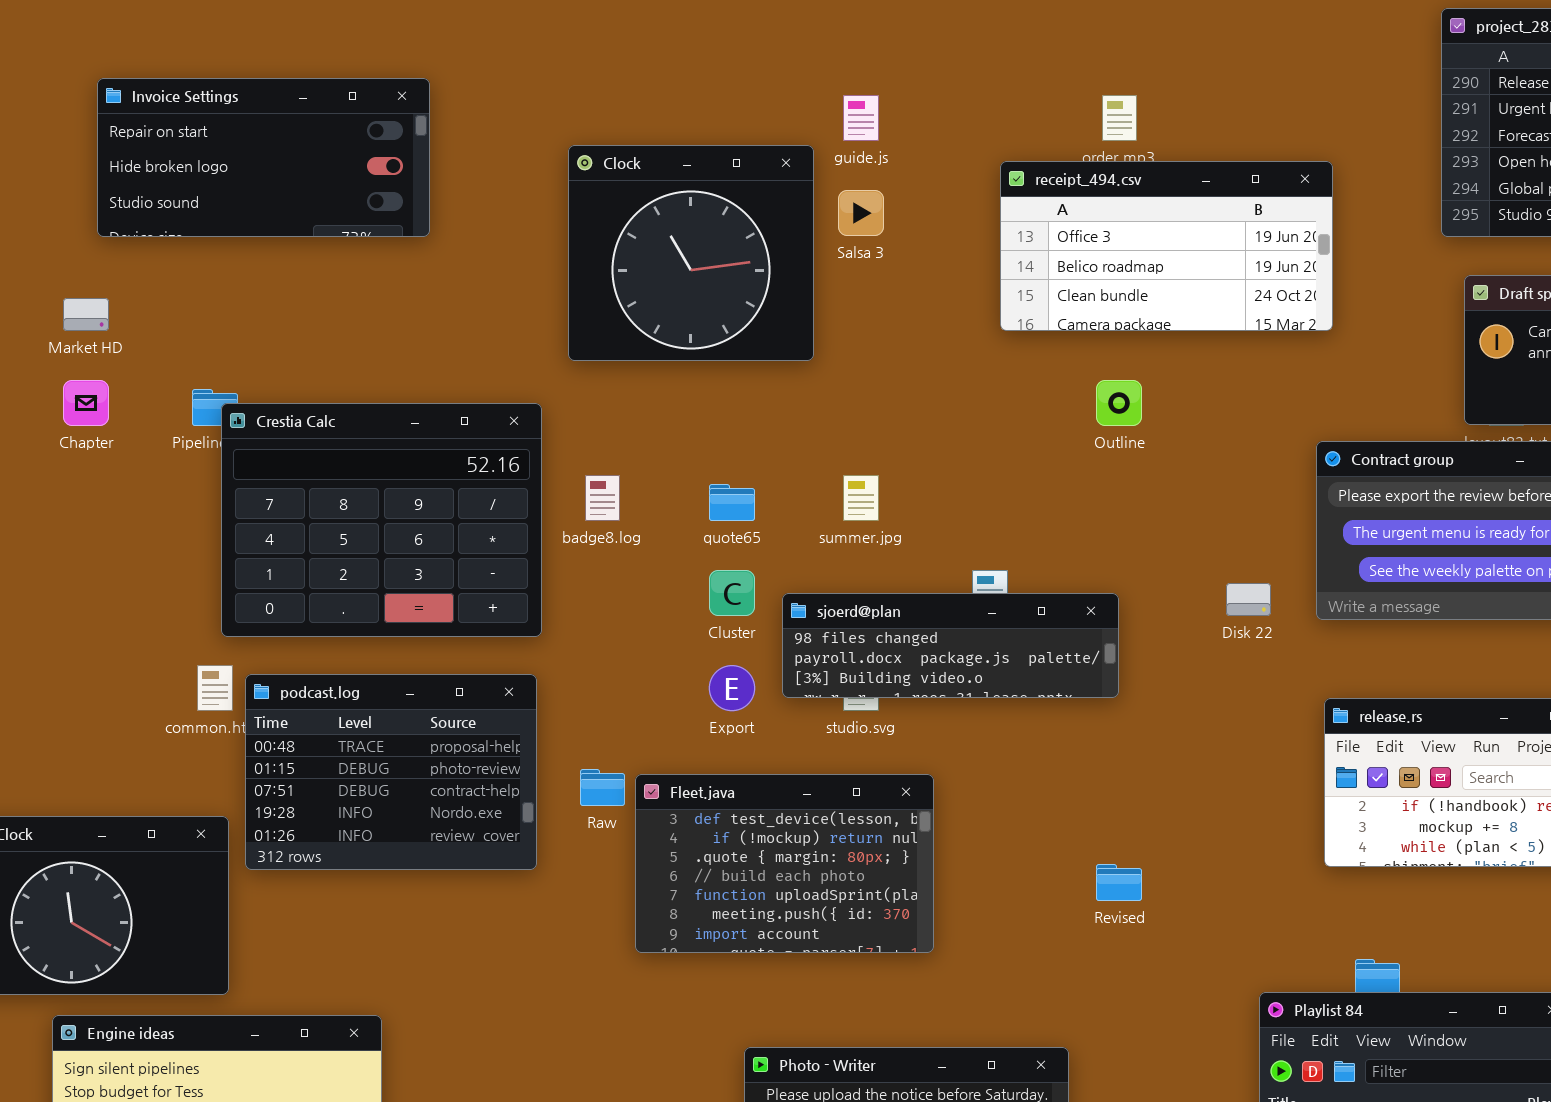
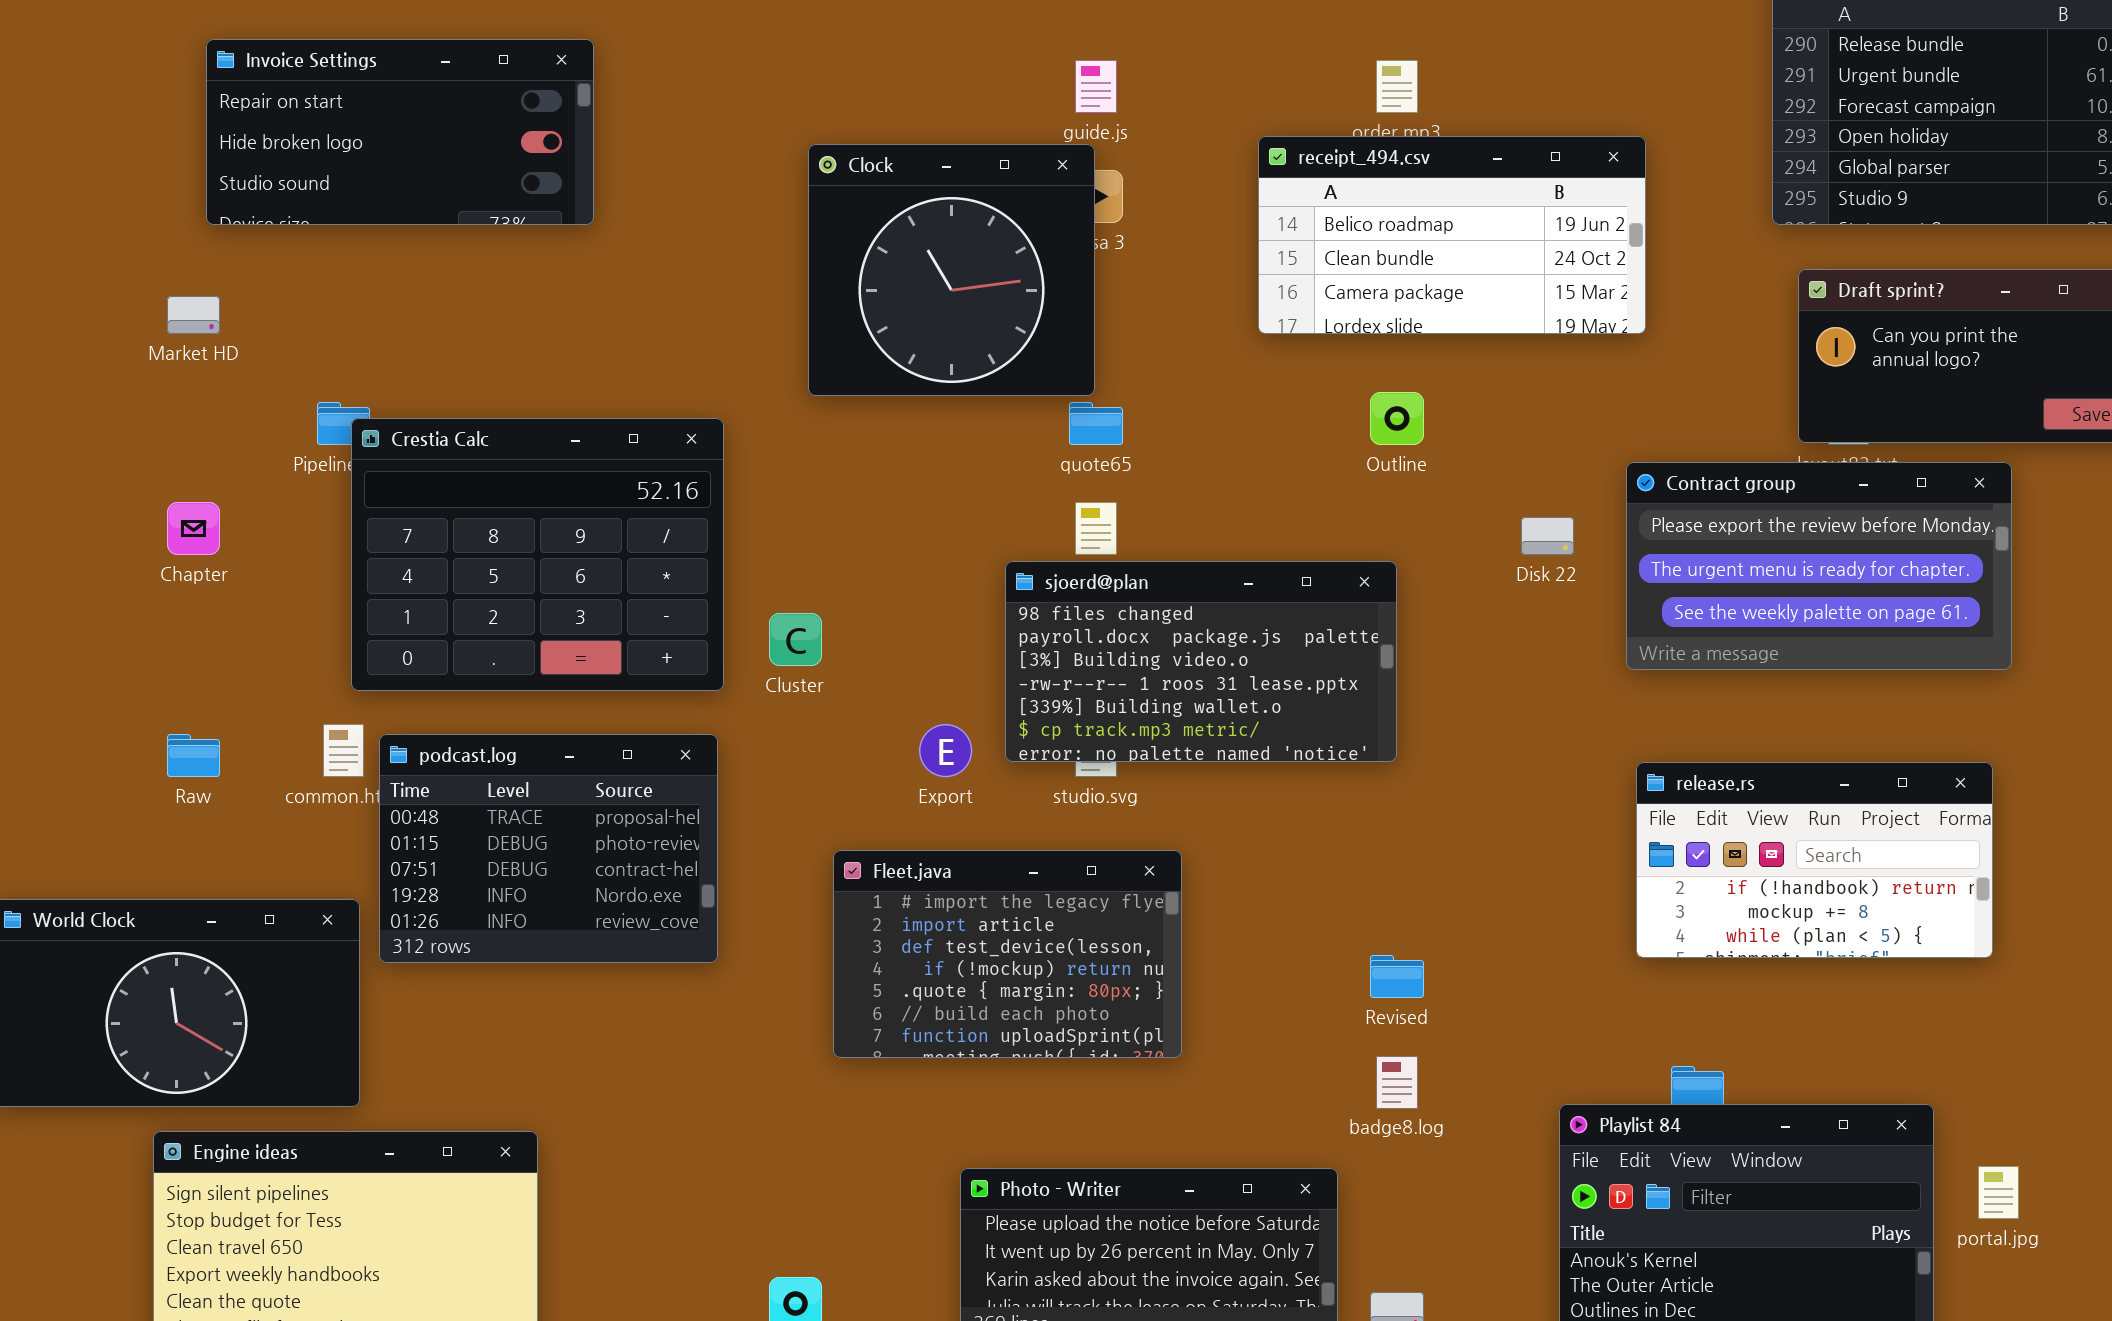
Clock: [568,145,814,361] -> [808,144,1095,396], moved
receipt_494.csv: [1000,161,1333,331] -> [1258,136,1646,334], scrolled down 1 row
Chapter: [63,380,109,426] -> [167,502,220,555], moved
badge8.log: [585,475,620,521] -> [1376,1056,1418,1109], moved
quote65: [709,484,755,521] -> [1069,402,1123,445], moved
Cluster: [709,570,755,616] -> [769,613,822,666], moved
Disk 22: [1226,583,1271,616] -> [1521,517,1574,555], moved
sjoerd@plan: [782,593,1119,698] -> [1005,561,1397,762], resized
Raw: [580,769,625,806] -> [167,734,220,777], moved
Fleet.java: [635,774,934,953] -> [833,850,1182,1058], scrolled up 2 rows

